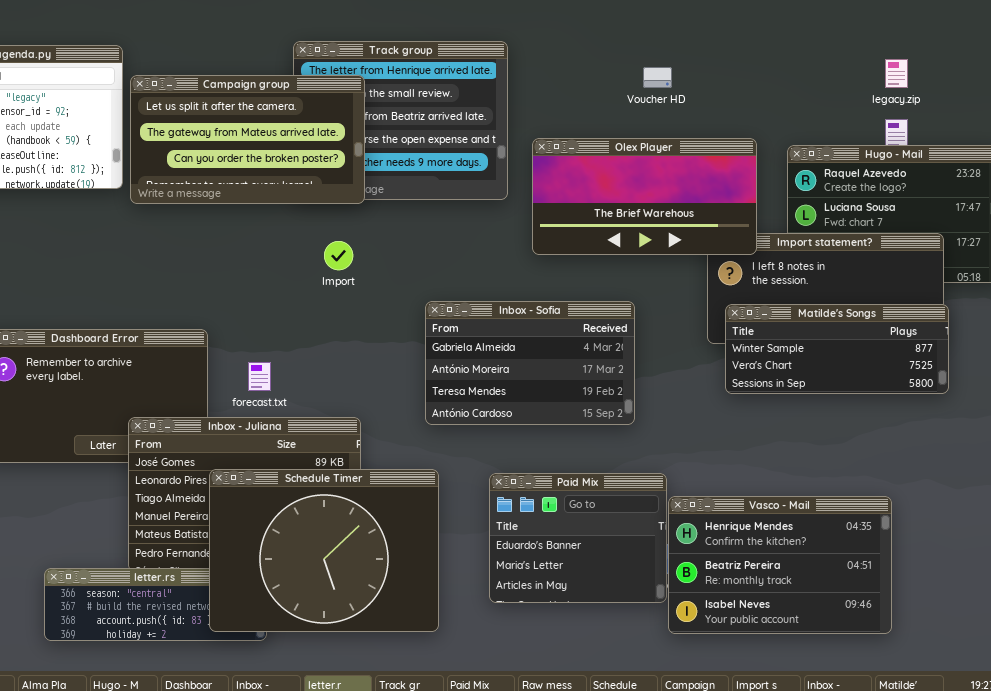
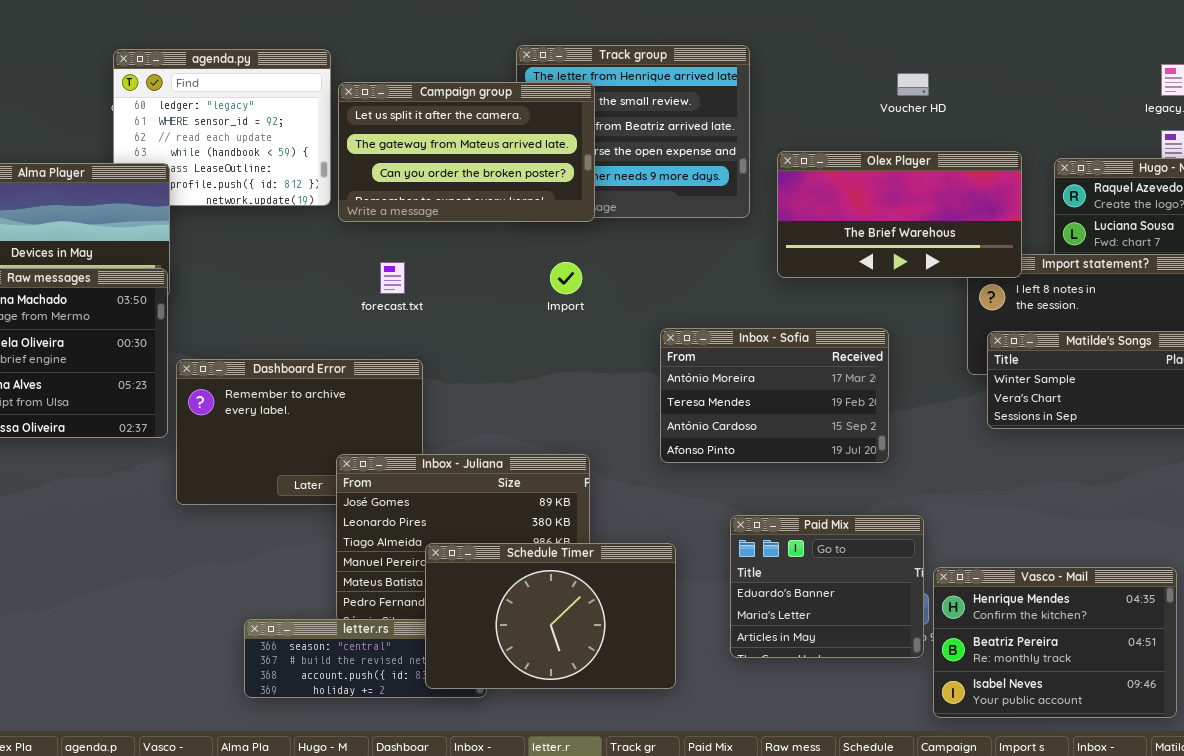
Inbox - Sofia: [425,301,635,425] -> [660,328,889,463], scrolled down 1 row
forecast.txt: [248,362,271,391] -> [380,262,405,294], moved
Schedule Timer: [209,469,439,632] -> [425,543,676,689], resized
Vasco - Mail: [668,496,892,634] -> [933,567,1177,718], moved

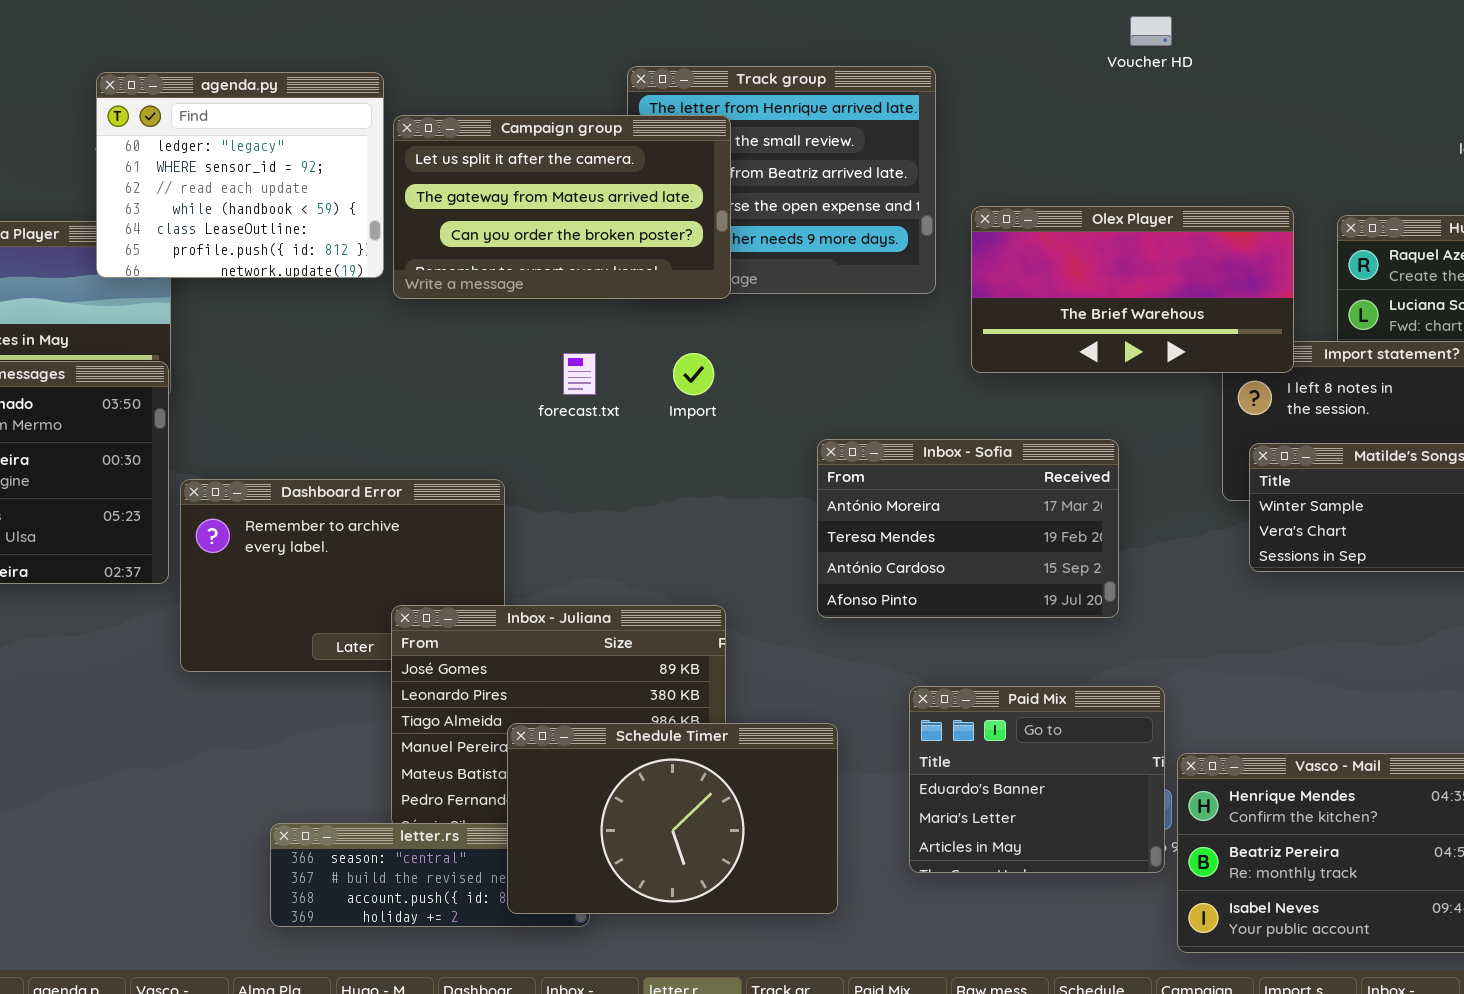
agenda.py: [113,49,331,206] -> [96,72,384,278], raised
Voucher HD: [897,73,929,96] -> [1130,16,1172,46], moved
forecast.txt: [380,262,405,294] -> [563,353,596,395], moved

